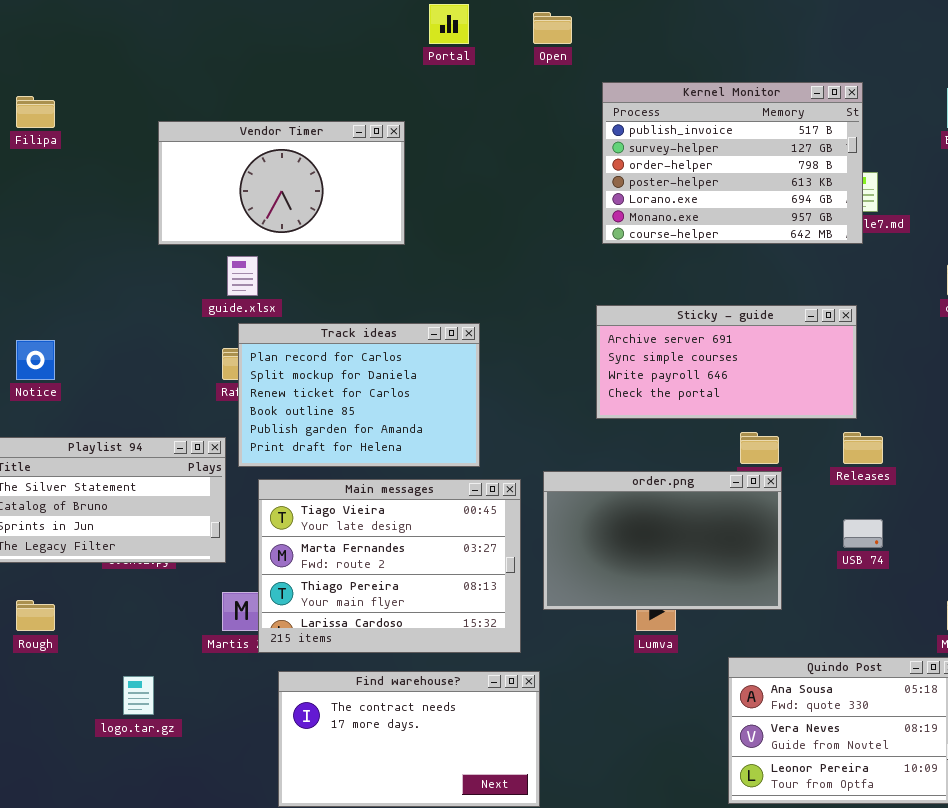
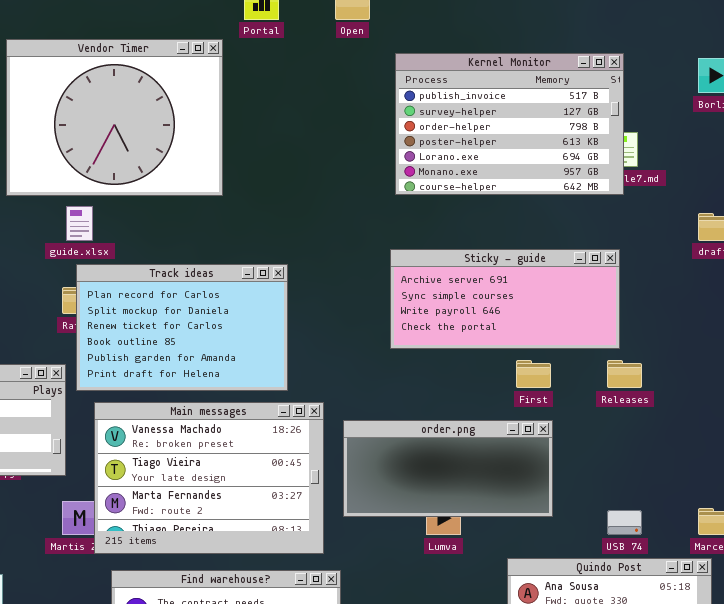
Vendor Timer: [158,121,405,245] -> [6,39,223,196], resized
order.png: [543,471,782,610] -> [343,420,553,517], resized
Main messages: [258,479,521,653] -> [94,402,324,554], scrolled up 1 row
USB 74: [843,519,883,548] -> [607,510,642,535], moved

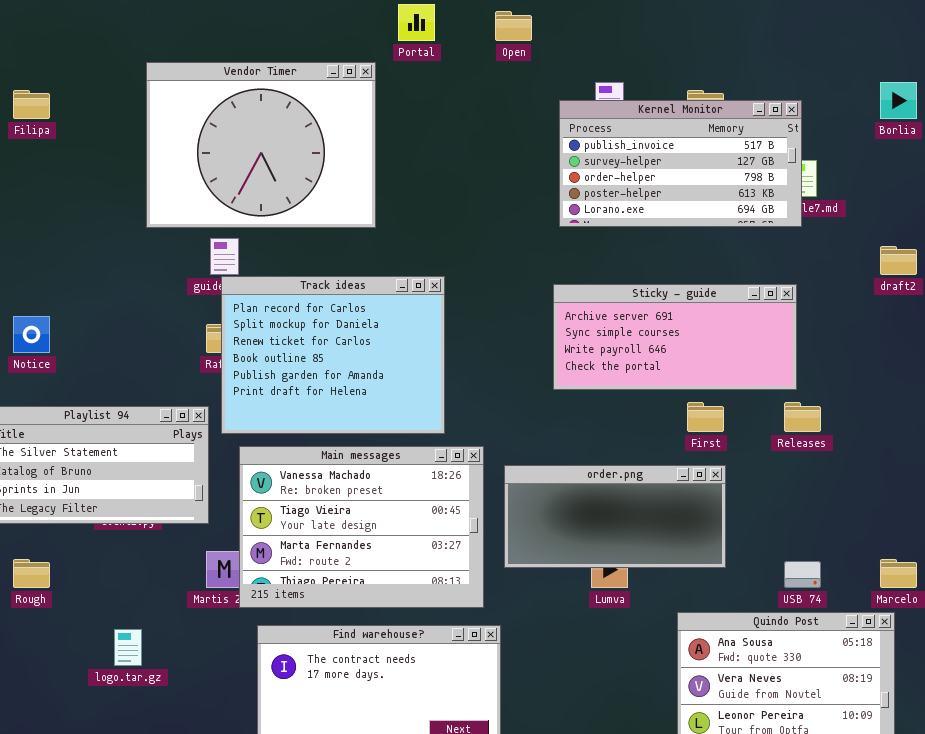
Kernel Monitor: [395,53,624,195] -> [559,100,802,227], resized
Track ideas: [76,264,288,391] -> [221,276,445,434], resized

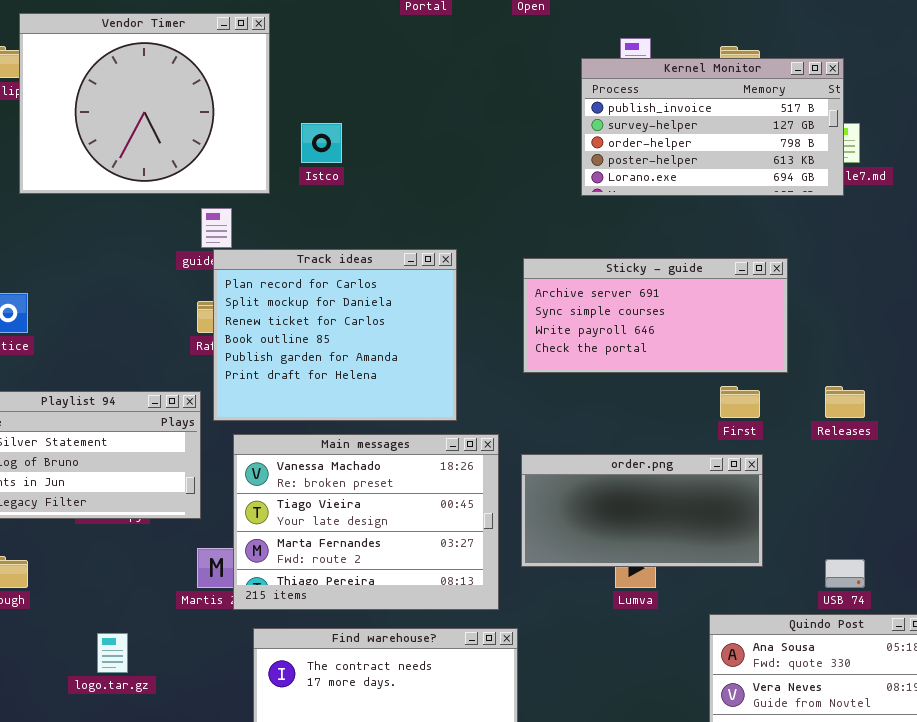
Vendor Timer: [146,62,376,228] -> [19,13,270,194], moved
Sticky - guide: [553,284,797,390] -> [523,258,788,373], moved

